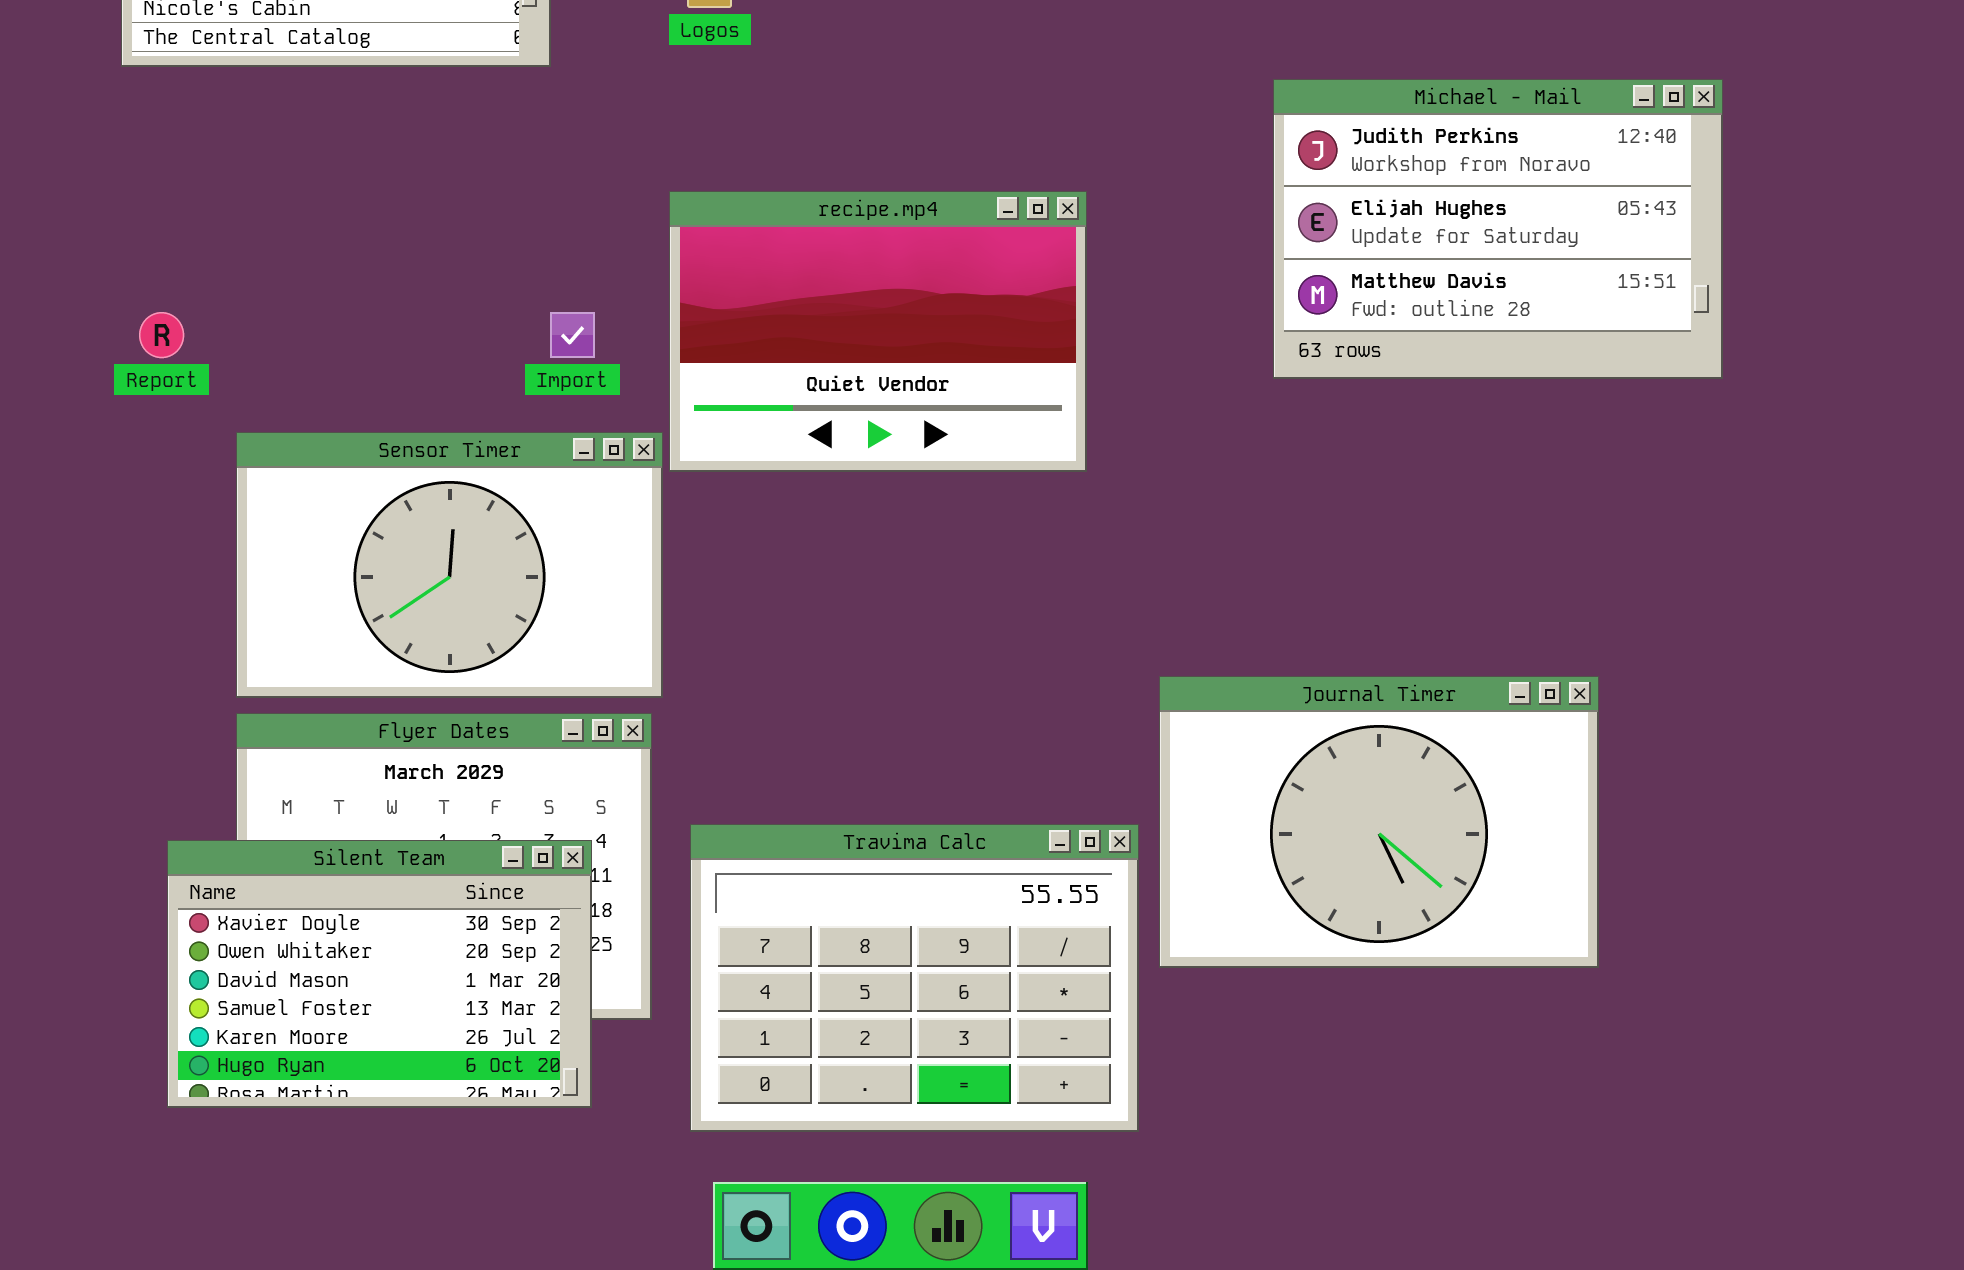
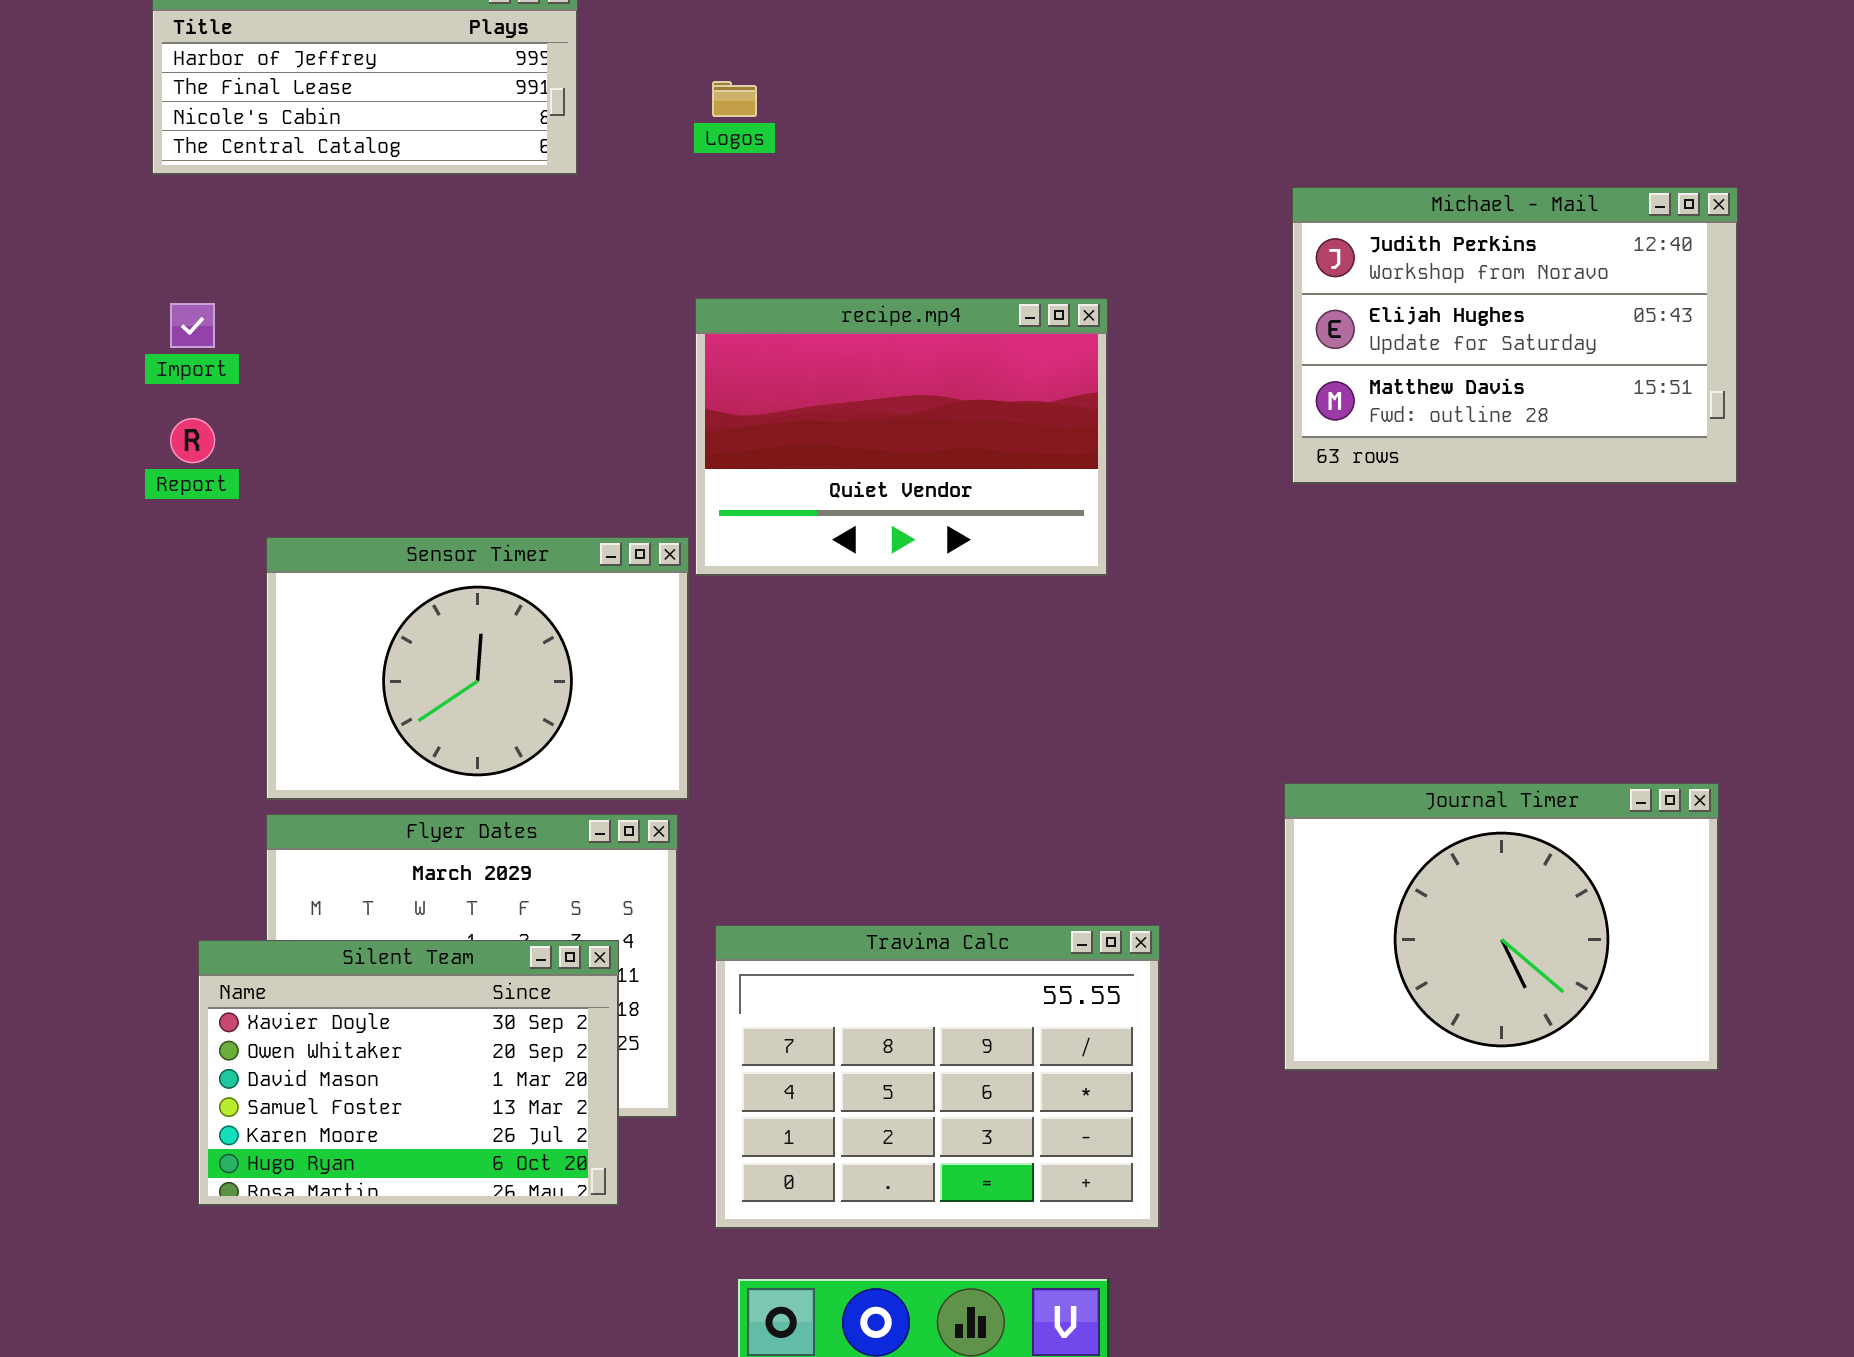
Import: [550,312,595,358] -> [170,303,215,348], moved
Journal Timer: [1159,676,1599,968] -> [1284,783,1719,1071], moved

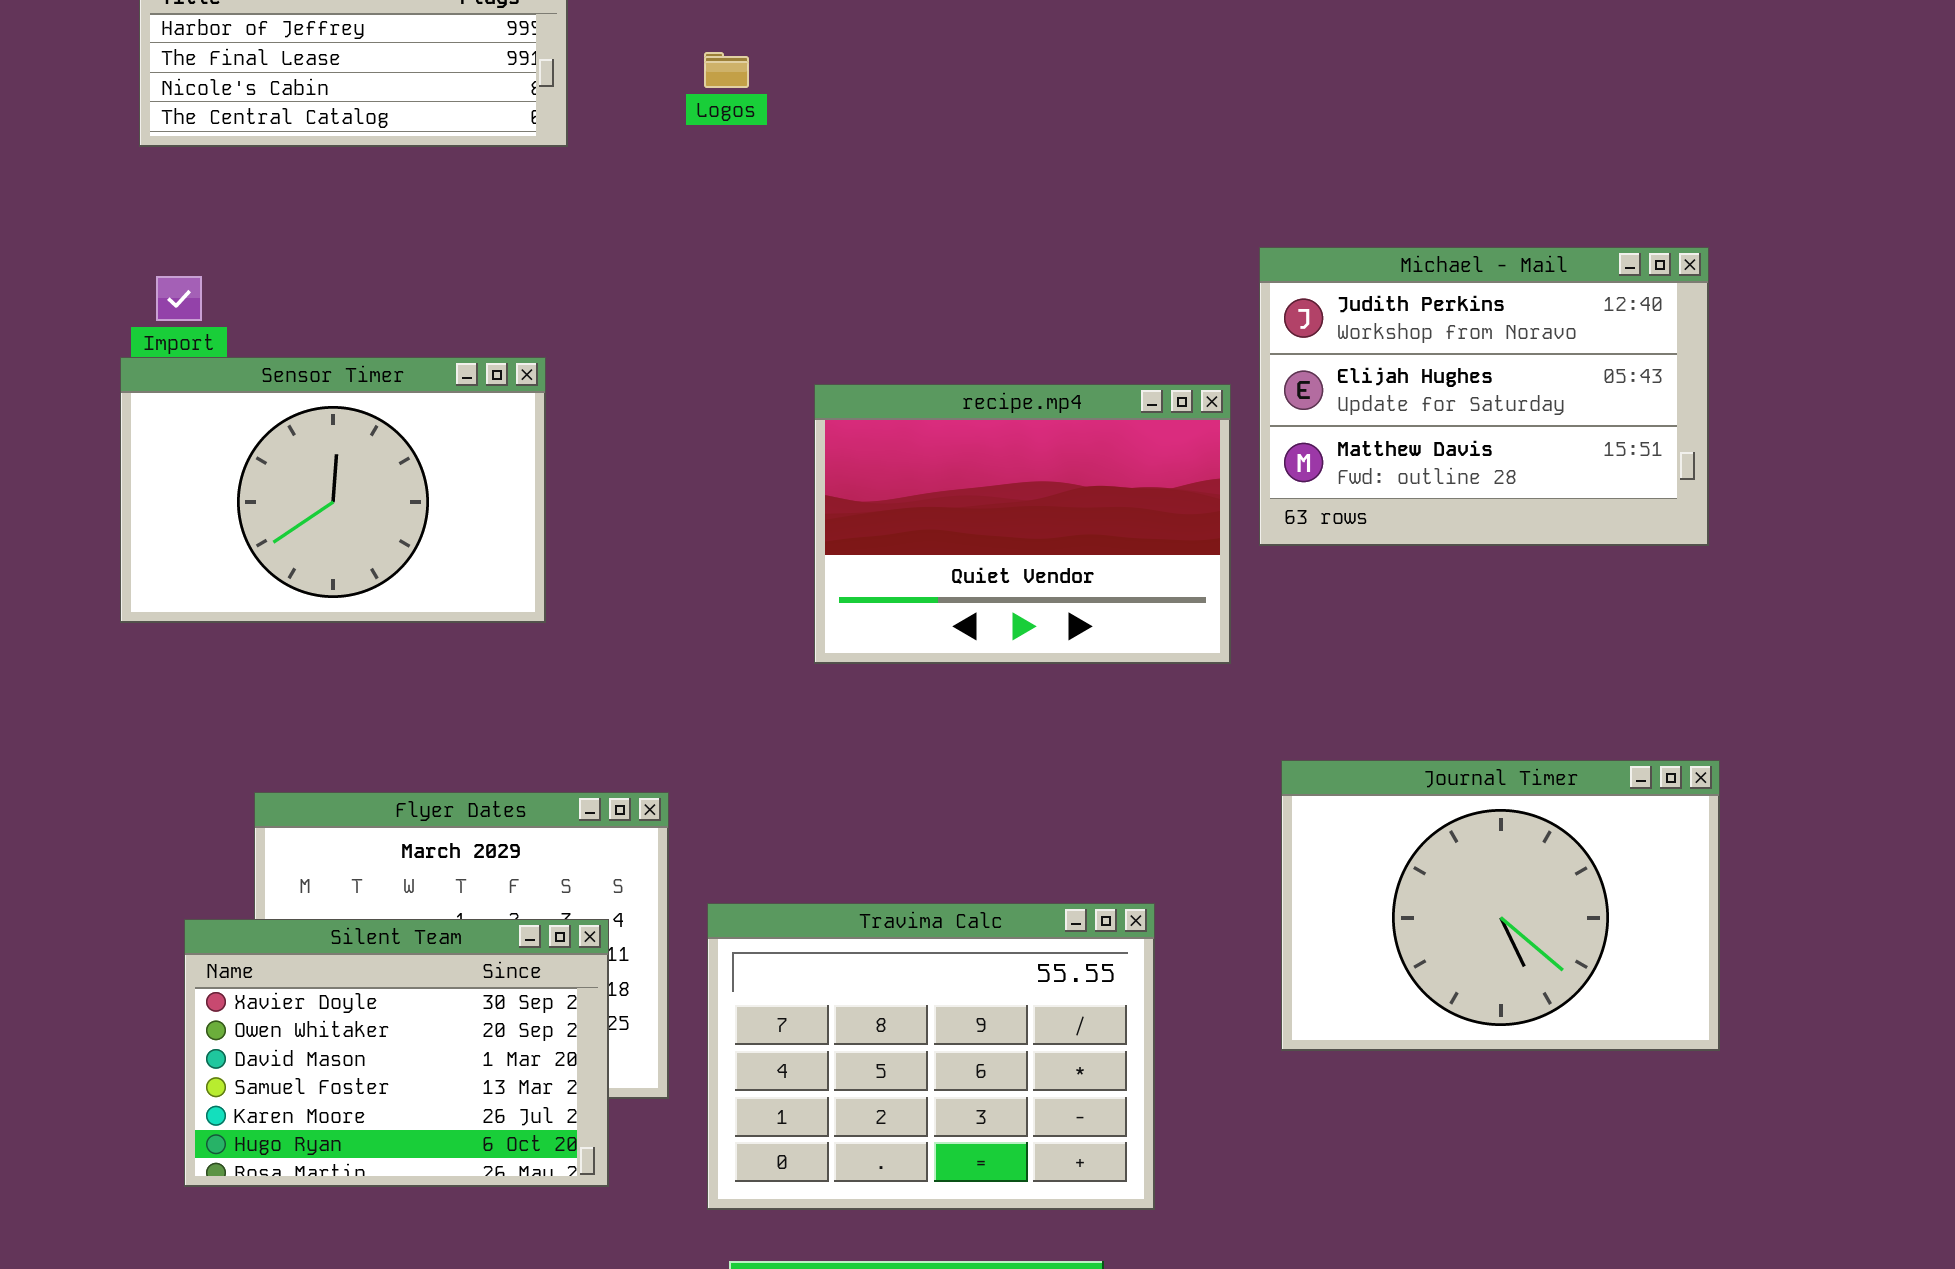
Michael - Mail: [1292,187,1738,484] -> [1259,247,1709,546], moved
recipe.mp4: [695,298,1108,576] -> [814,384,1231,664], moved
Sensor Timer: [266,537,689,800] -> [120,357,546,623], moved

